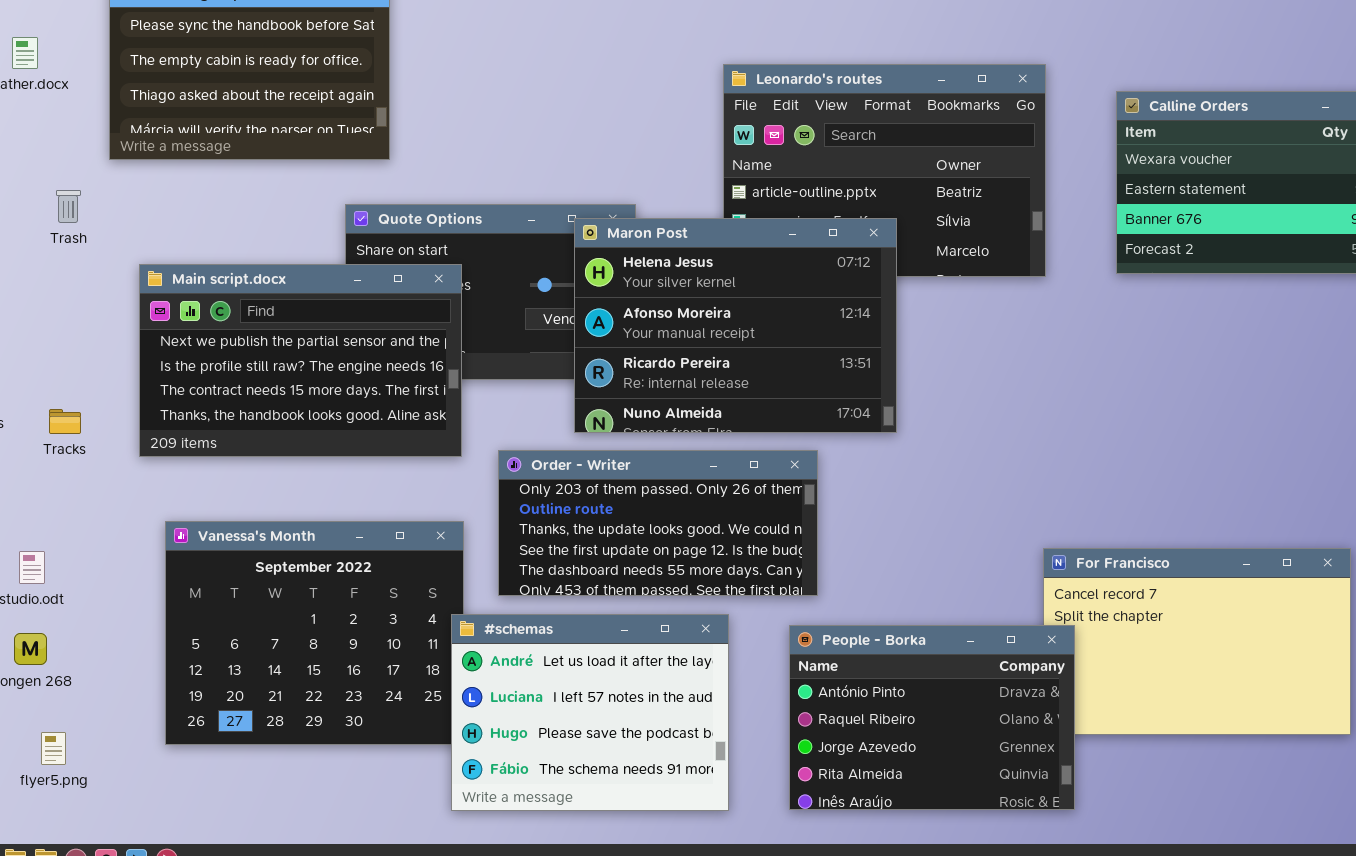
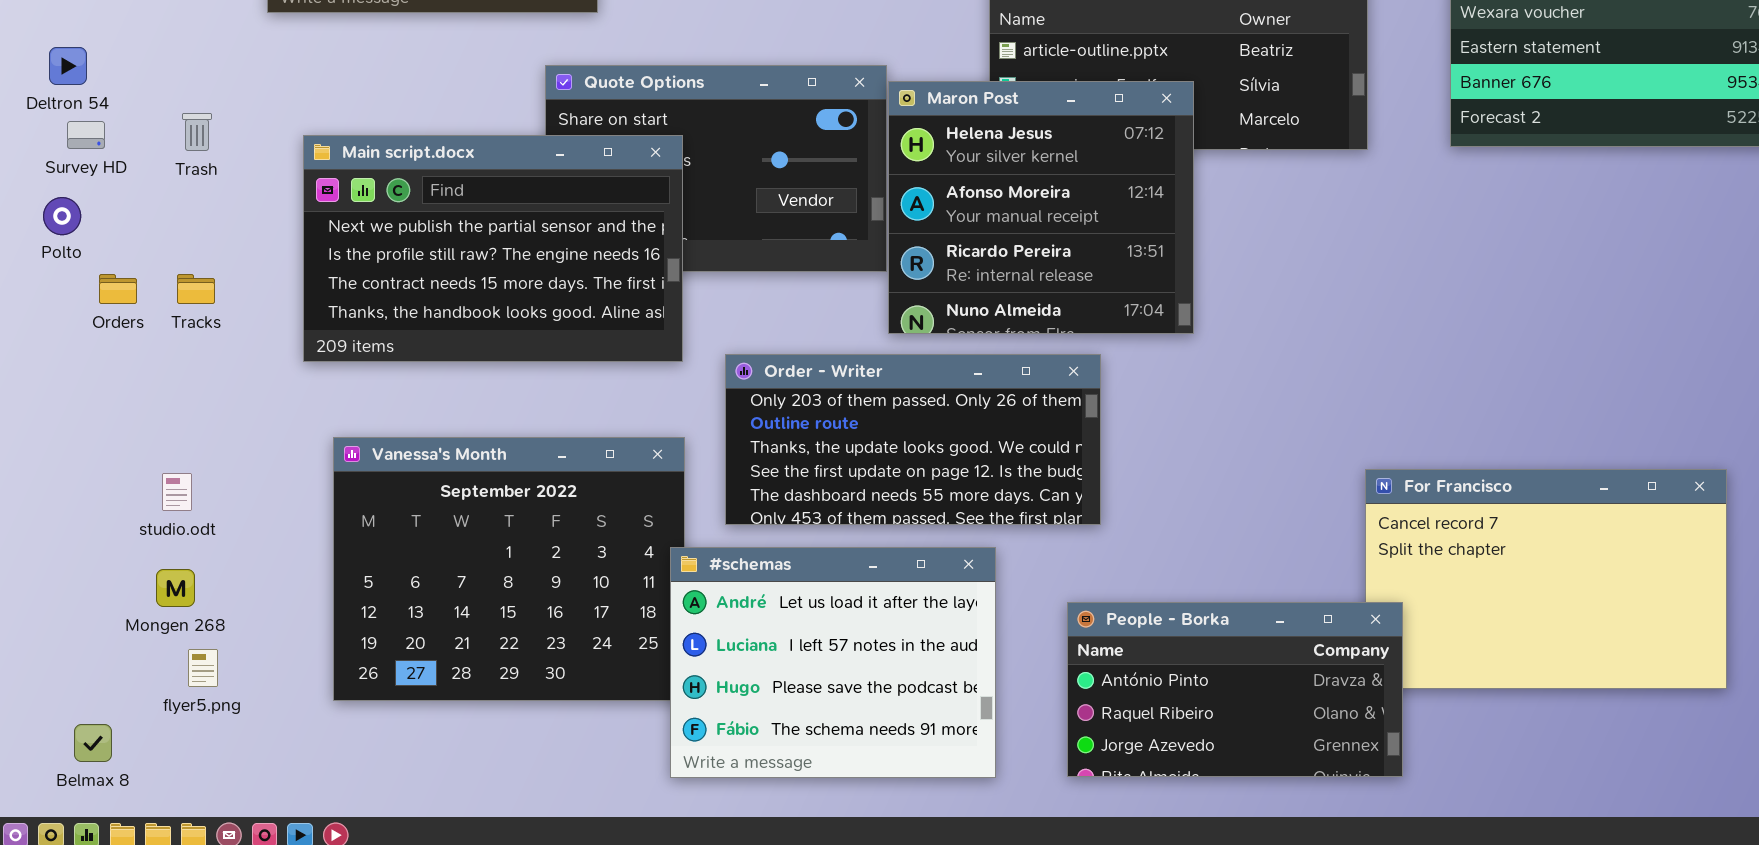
Trash: [56,190,81,223] -> [182,113,212,151], moved
Maron Post: [574,218,897,433] -> [888,81,1194,334], resized
Tracks: [49,409,81,434] -> [177,274,215,304], moved
People - Borka: [789,625,1075,810] -> [1067,602,1403,777], resized
flyer5.png: [41,732,66,765] -> [188,649,218,687], moved

